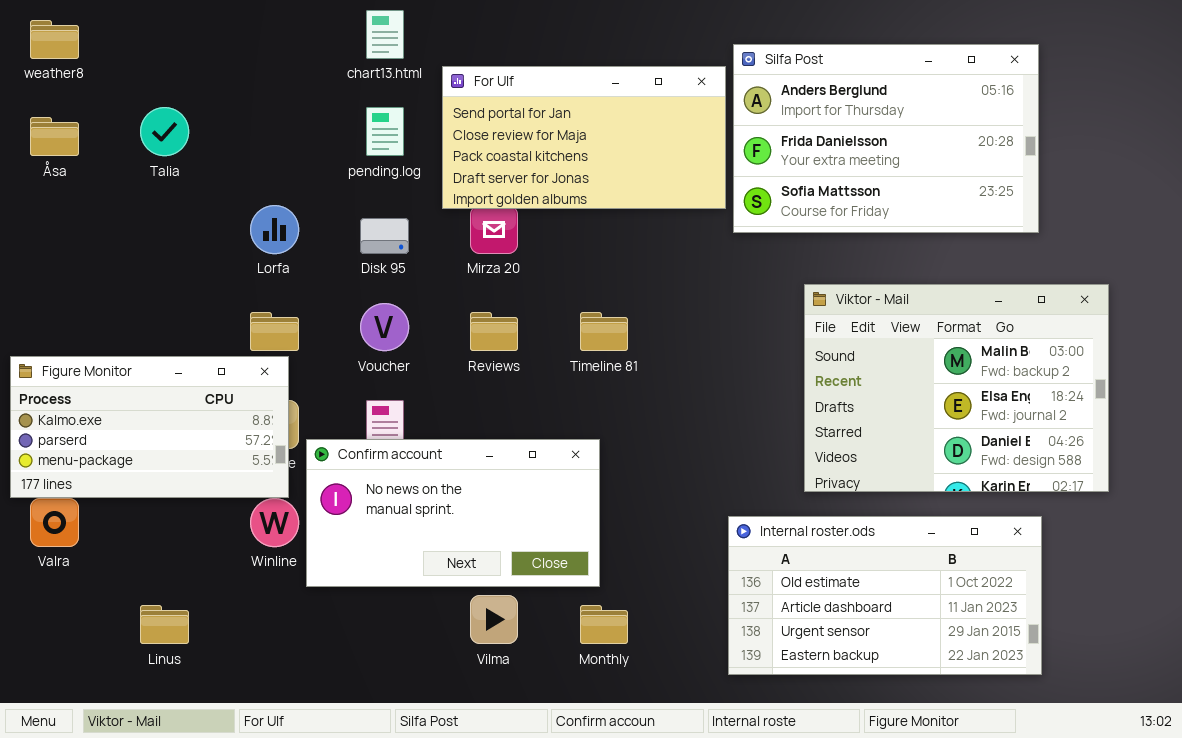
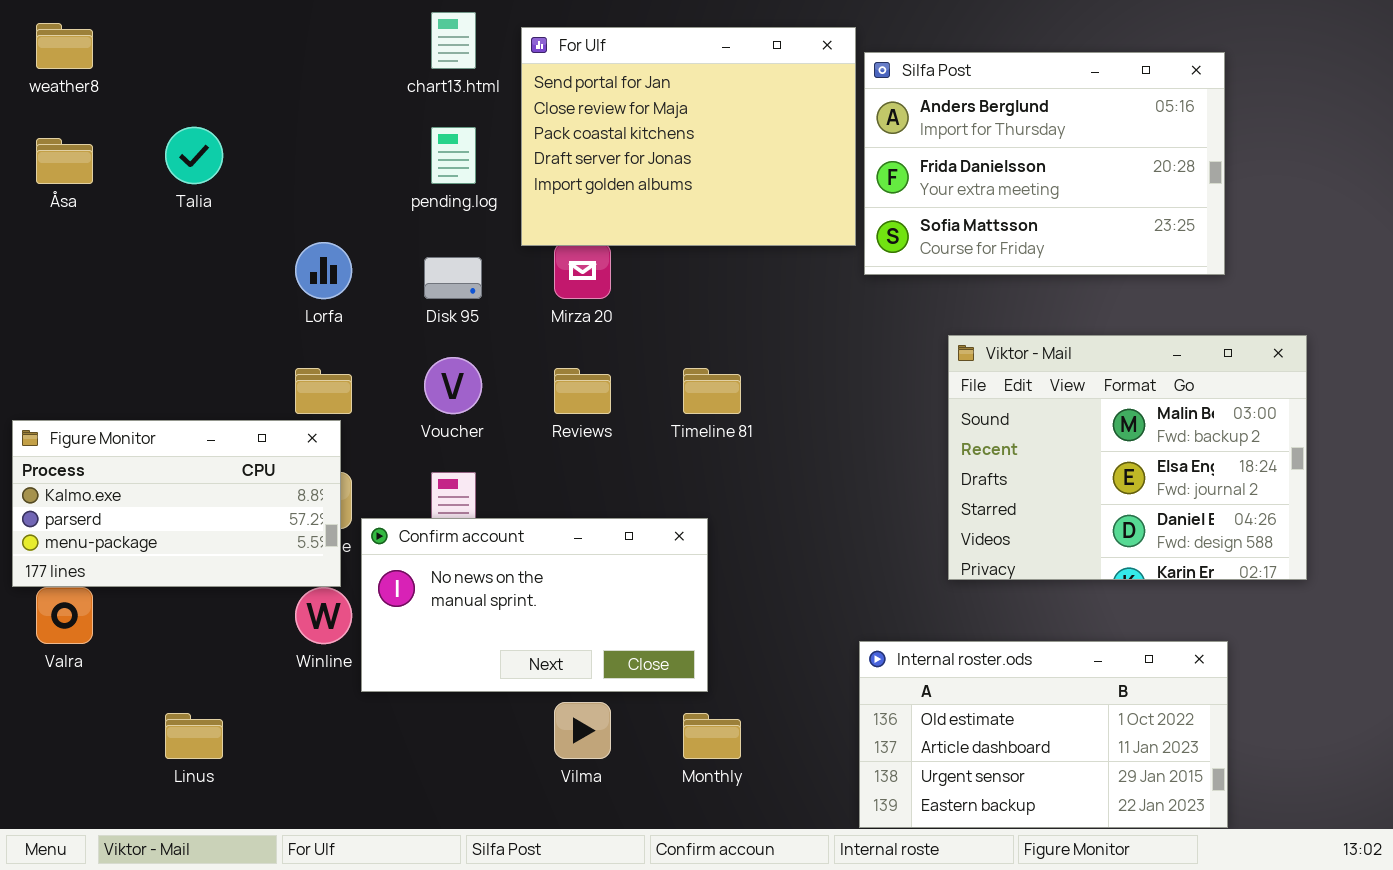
For Ulf: [442,66,726,209] -> [521,27,856,246], resized
Internal roster.ods: [728,516,1042,675] -> [859,641,1228,828], moved

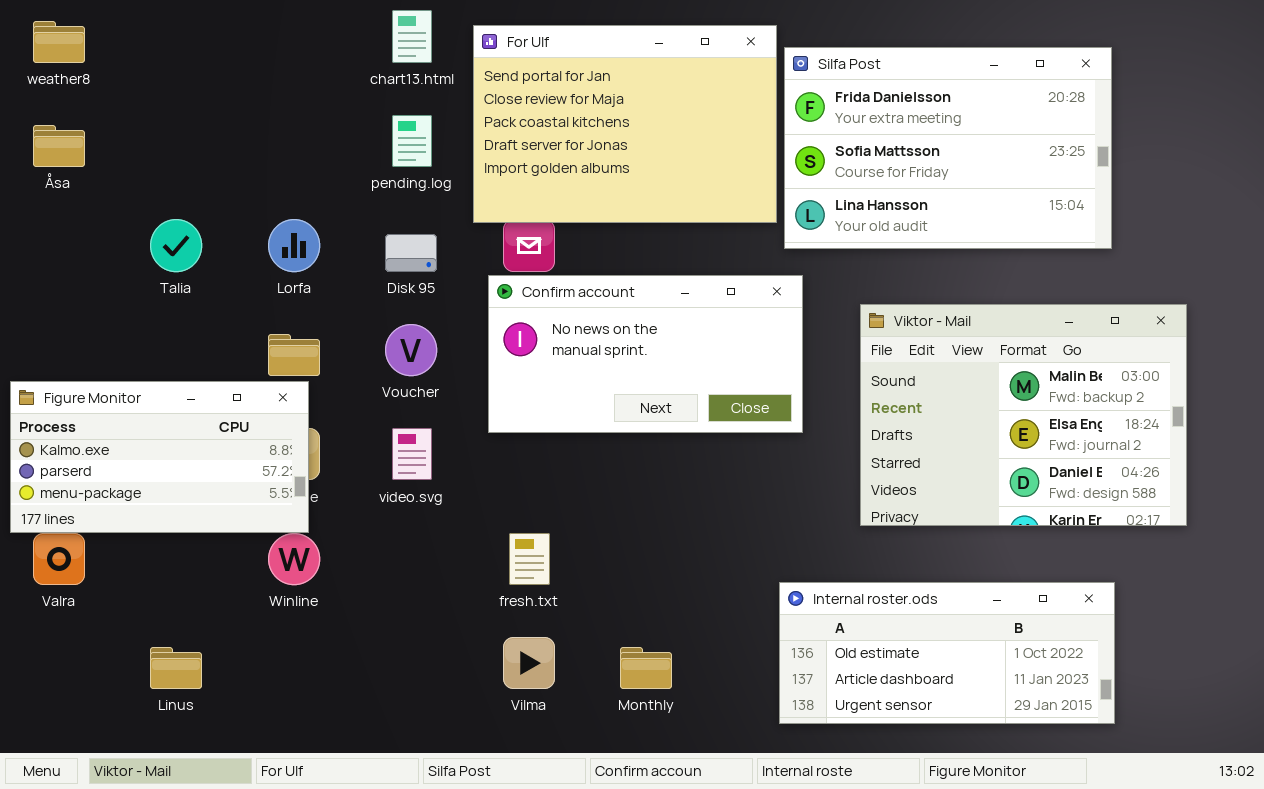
Silfa Post: [864,52,1225,275] -> [784,47,1112,249], scrolled down 1 row
Talia: [165,127,223,184] -> [150,219,202,272], moved
Confirm account: [361,518,708,692] -> [488,275,803,433], moved
Internal roster.ods: [859,641,1228,828] -> [779,582,1115,724], resized

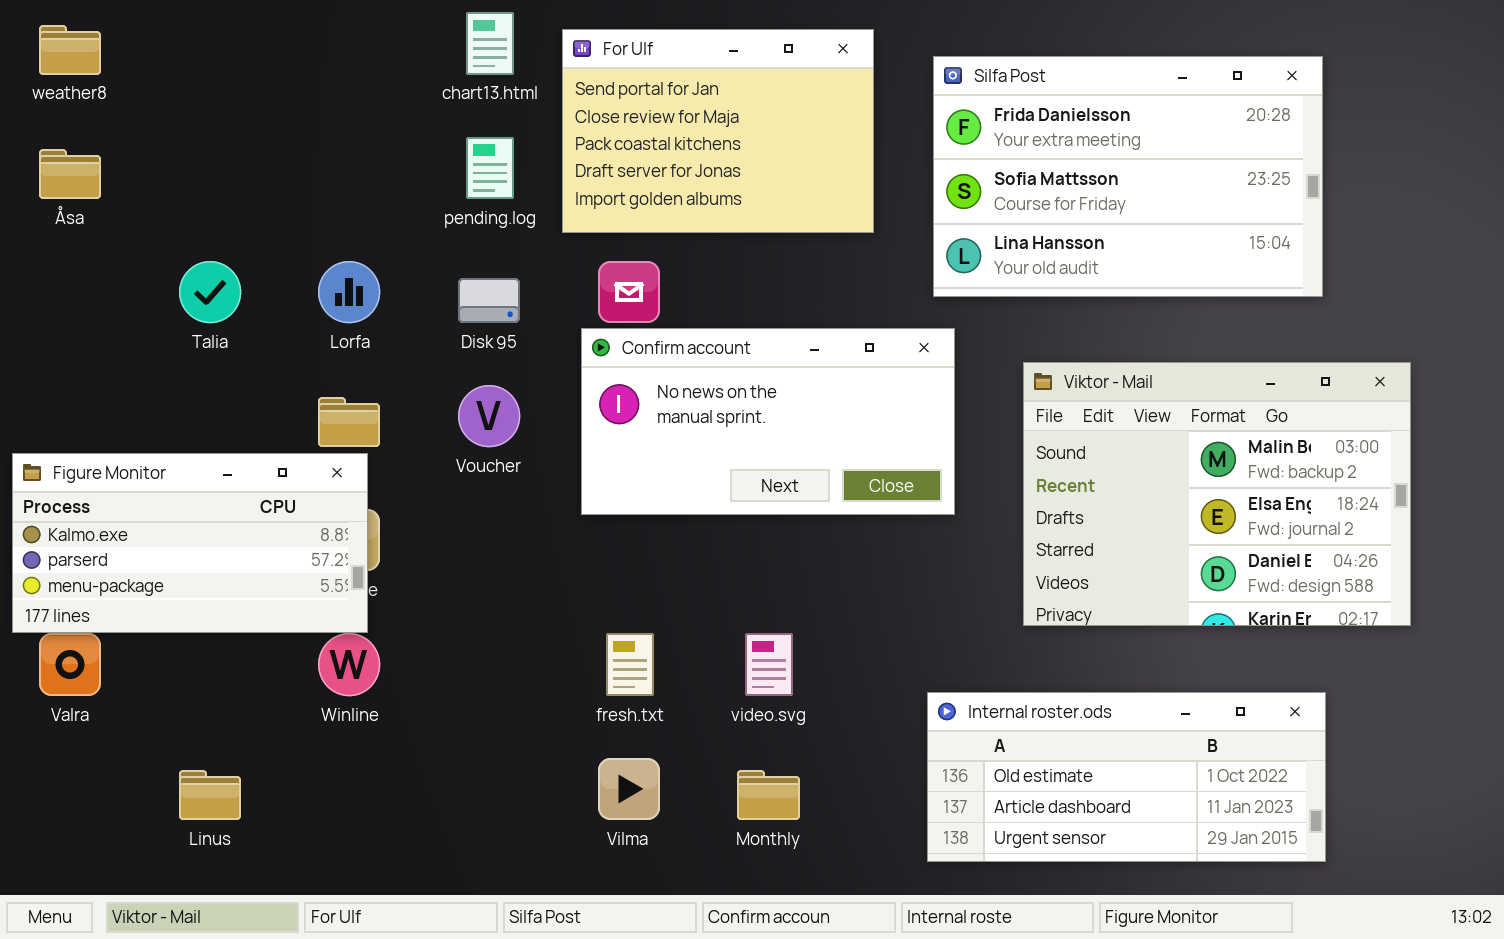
For Ulf: [473,25,777,223] -> [562,29,874,233], resized
video.svg: [392,428,432,480] -> [745,633,793,696], moved

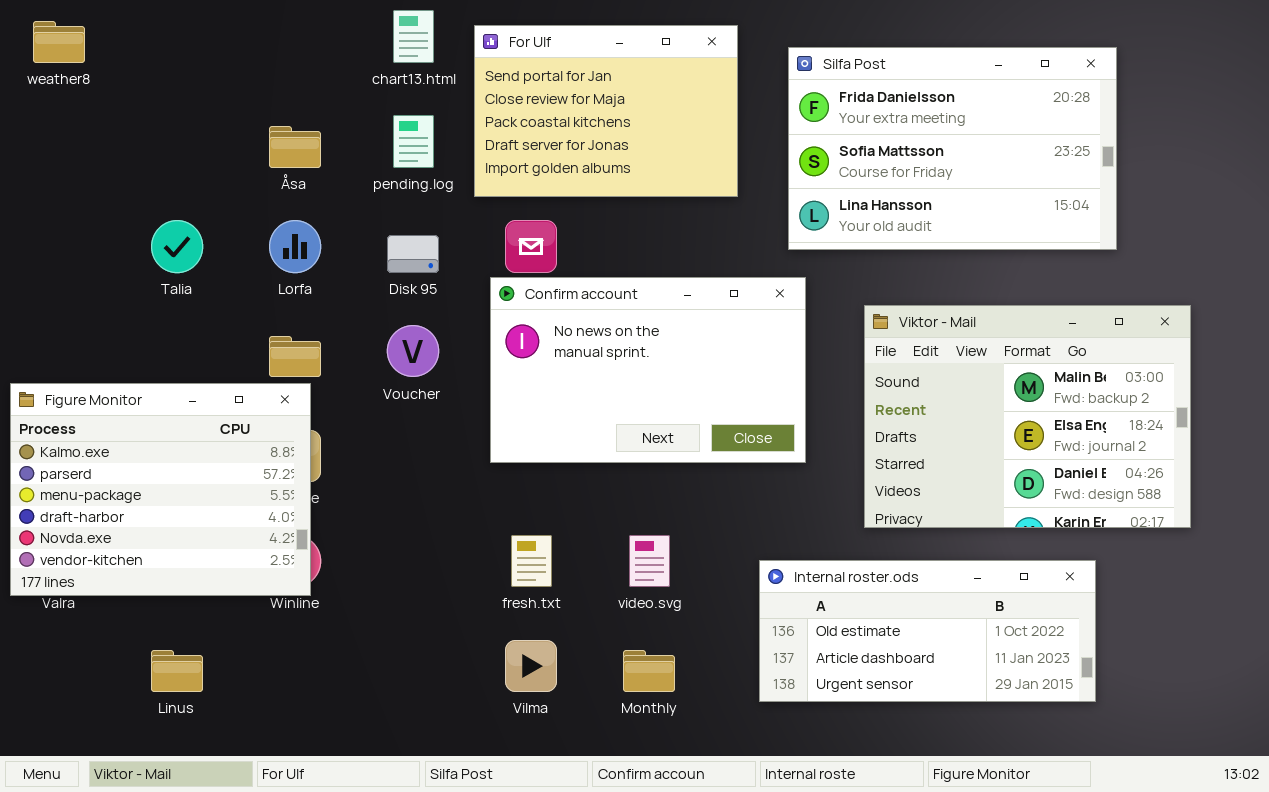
Åsa: [39,149,101,199] -> [269,126,321,168], moved
Confirm account: [581,328,955,515] -> [490,277,806,463], resized
Figure Monitor: [12,453,368,633] -> [10,383,311,596], resized
Internal roster.ods: [927,692,1326,862] -> [759,560,1096,702], moved

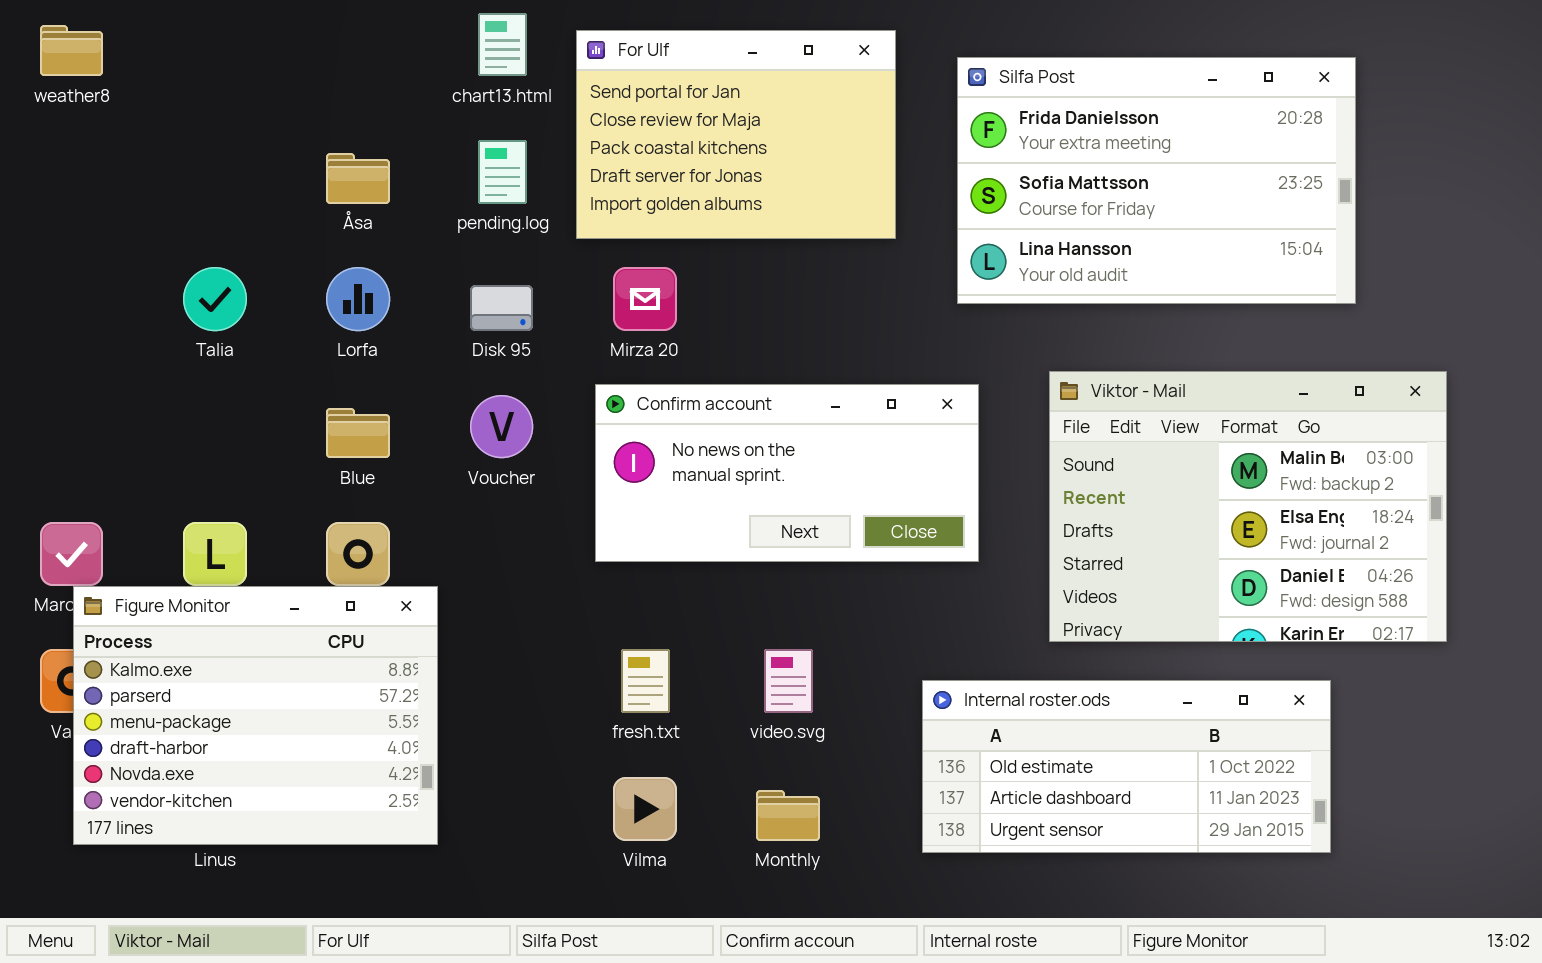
Confirm account: [490,277,806,463] -> [595,384,979,562], resized
Figure Monitor: [10,383,311,596] -> [73,586,438,845], moved

